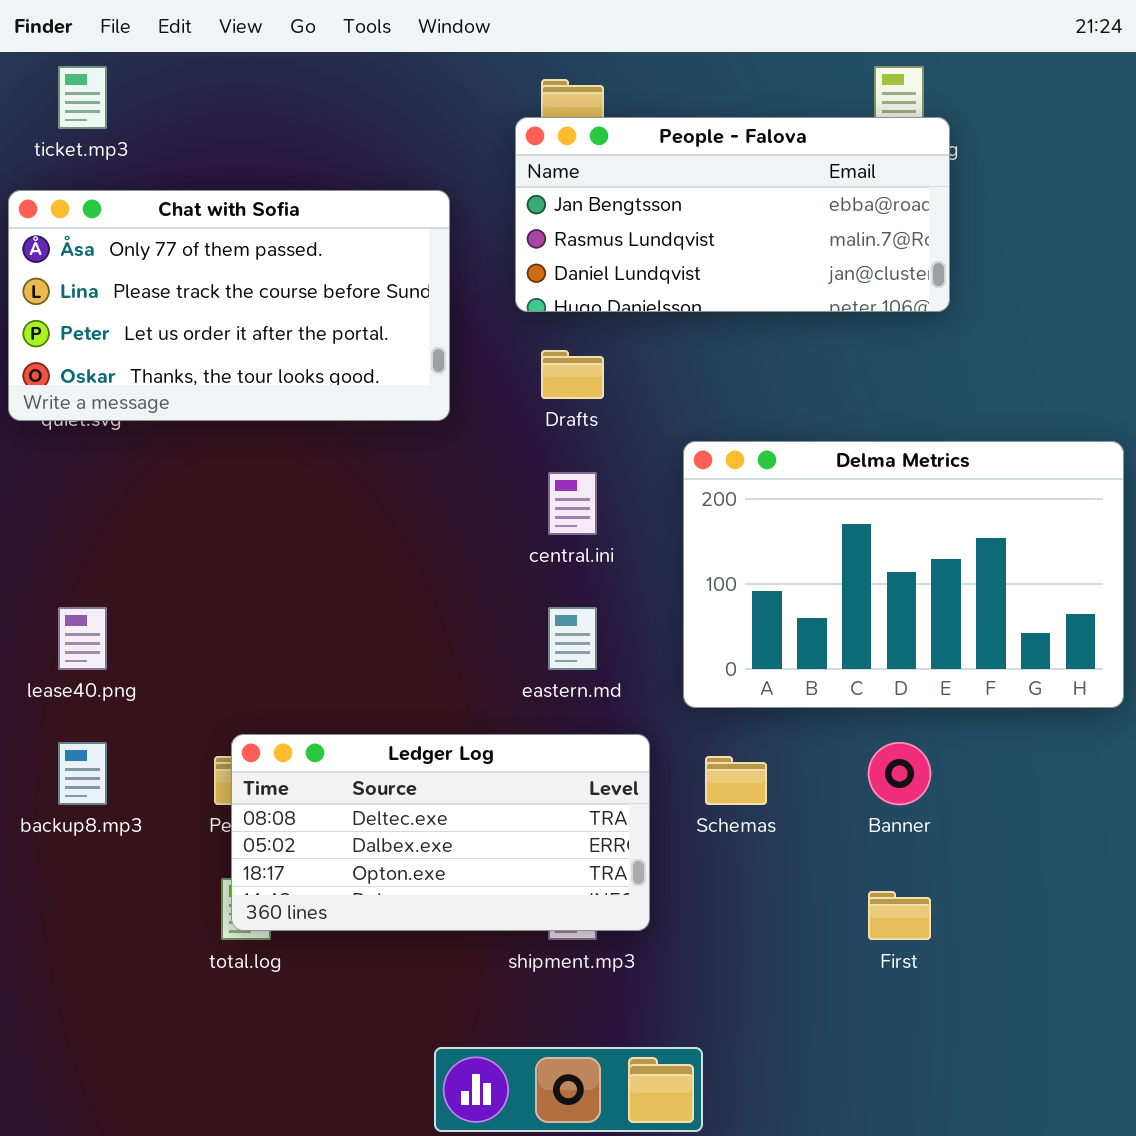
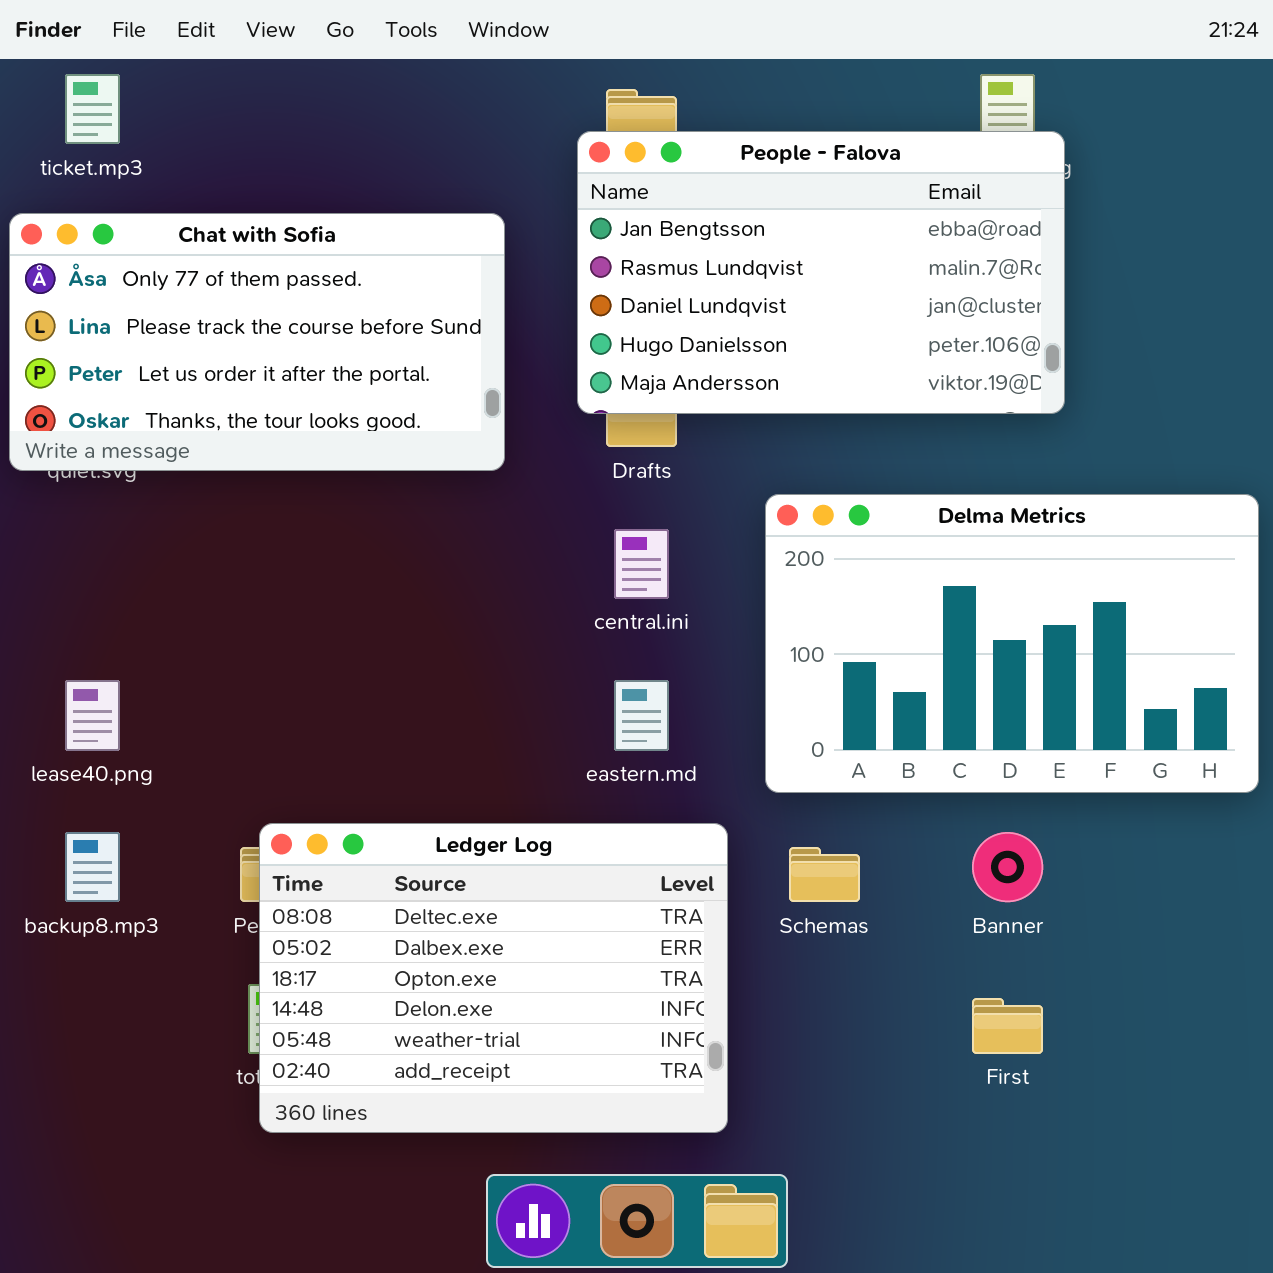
People - Falova: [515,117,950,312] -> [577,131,1065,414], resized
Ledger Log: [231,734,650,931] -> [259,823,728,1133], resized

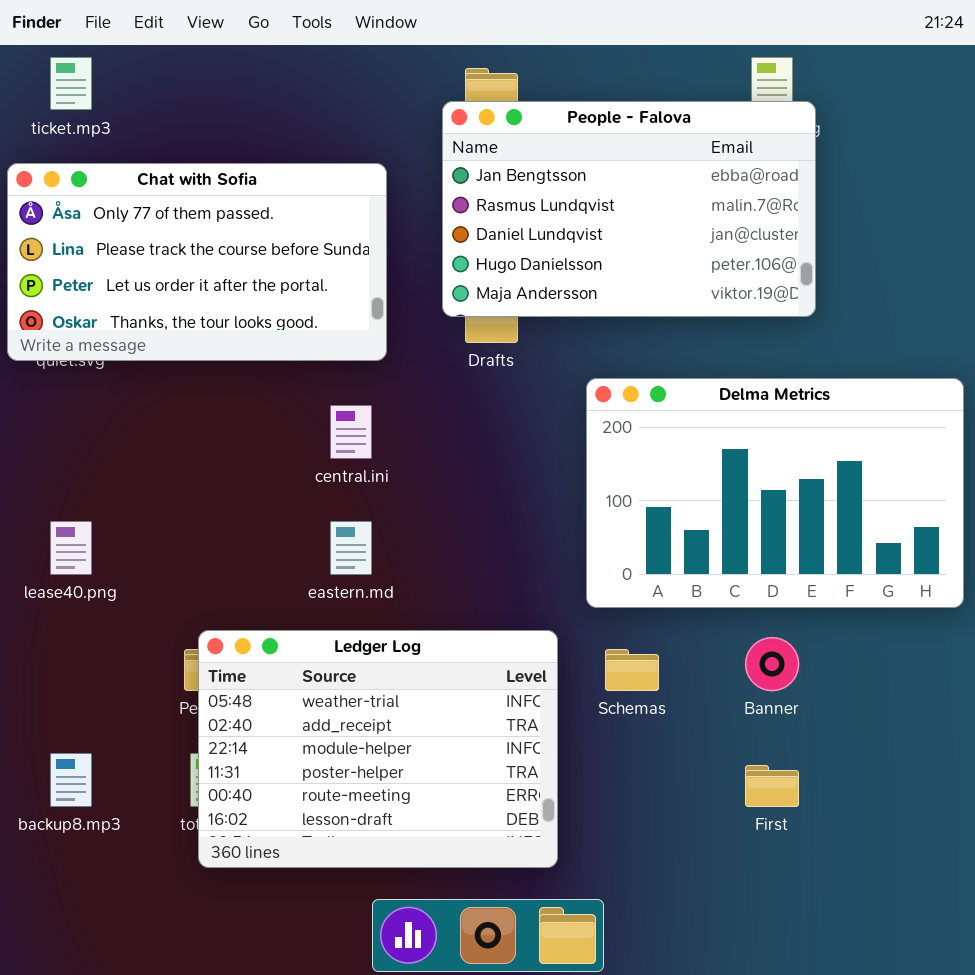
central.ini: [614,529,669,599] -> [330,405,372,459], moved
eastern.md: [614,680,669,751] -> [330,521,372,575], moved
Ledger Log: [259,823,728,1133] -> [198,630,558,868], scrolled down 4 rows
backup8.mp3: [65,832,120,902] -> [50,753,92,807], moved

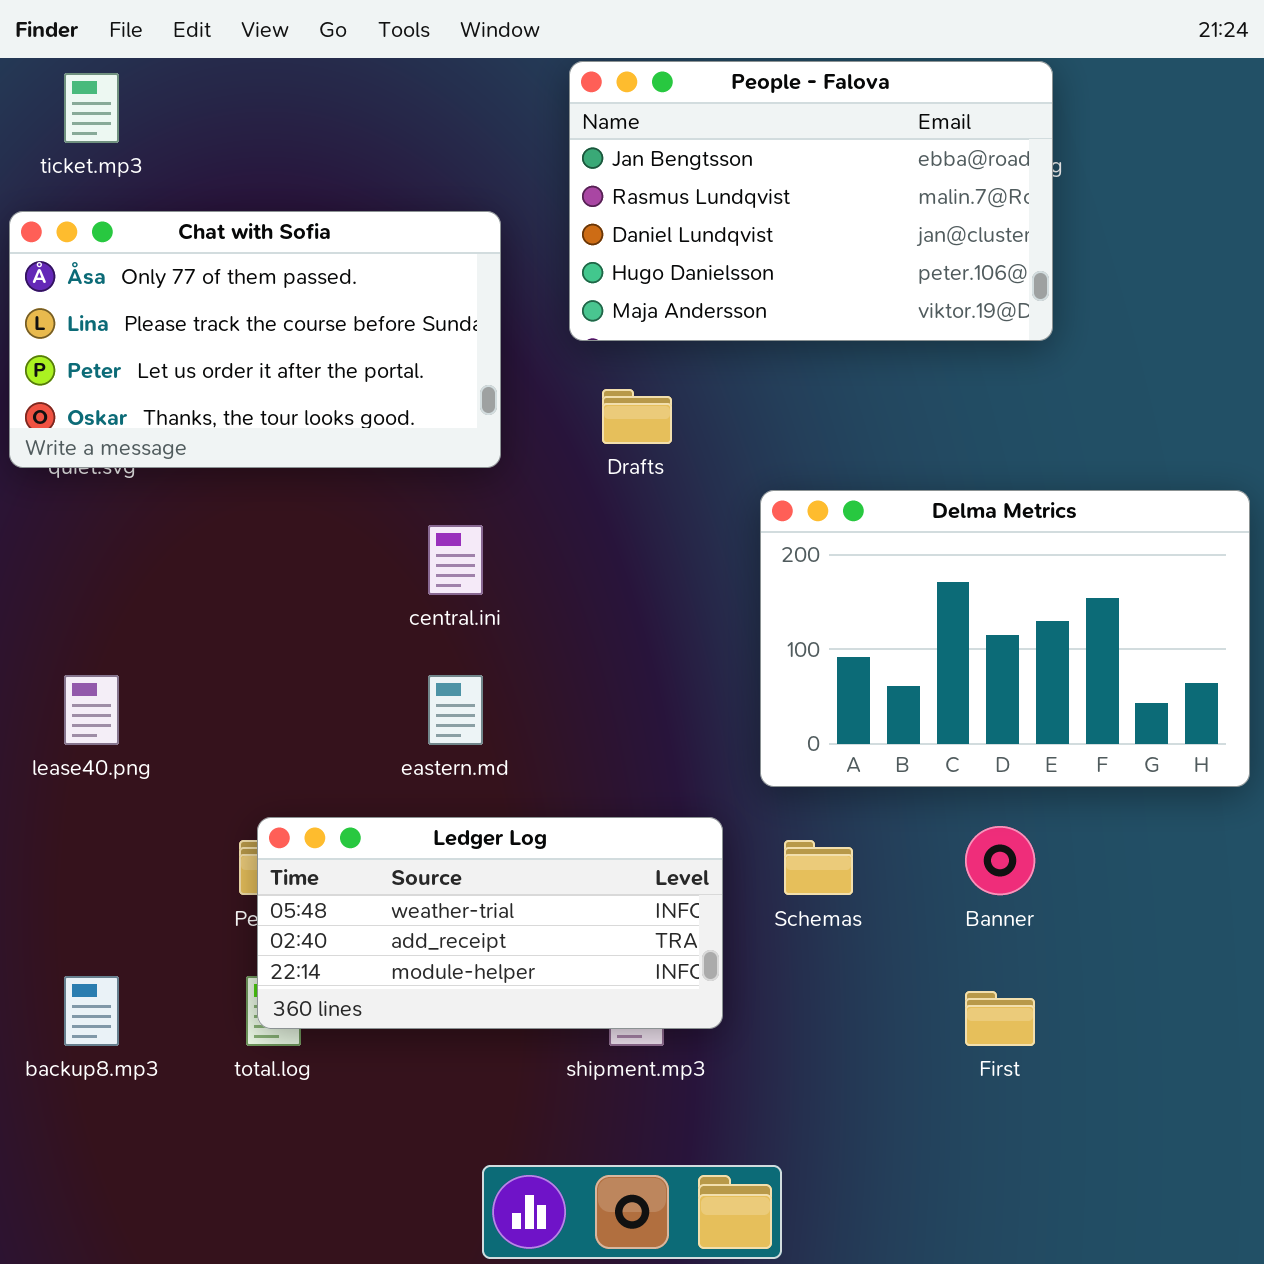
People - Falova: [442,101,816,317] -> [569,61,1053,341], moved
Ledger Log: [198,630,558,868] -> [257,817,723,1029], resized

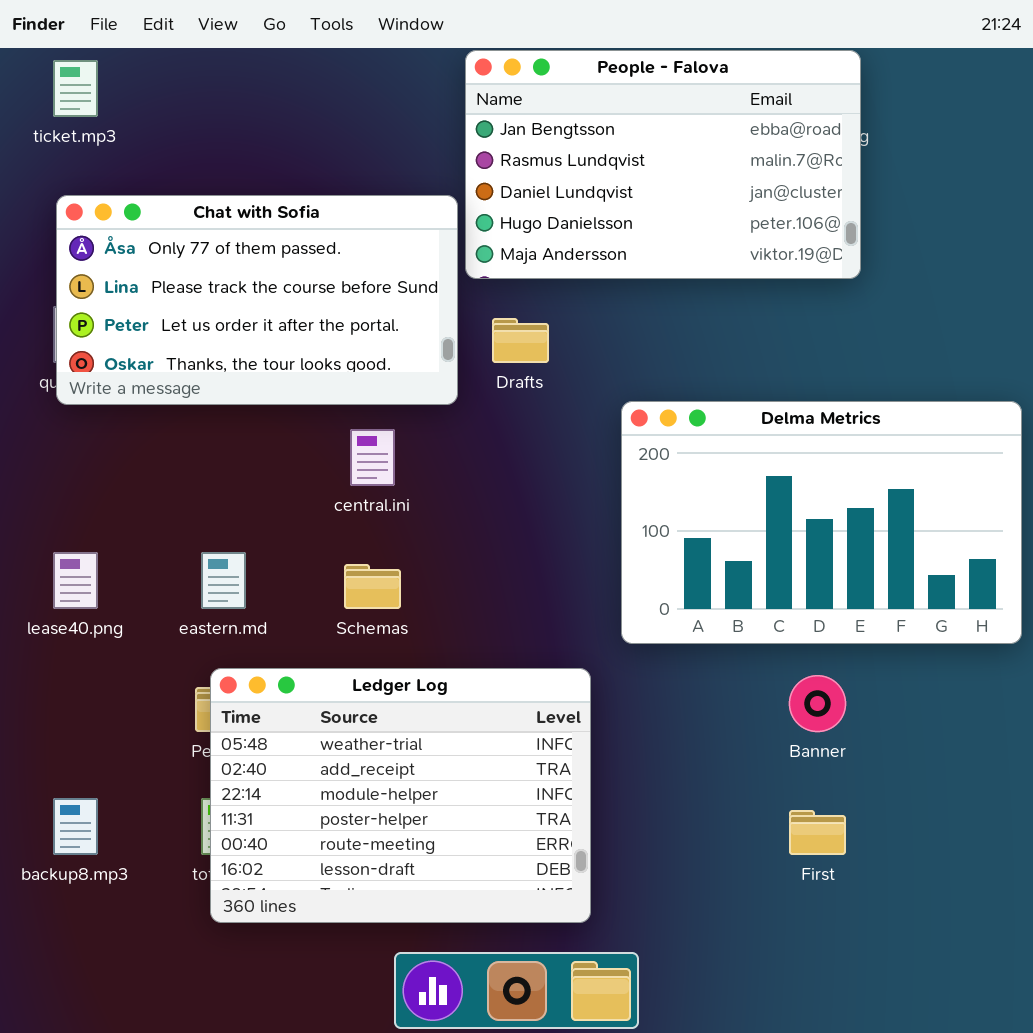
Chat with Sofia: [9,211,501,468] -> [56,195,458,405], moved
eastern.md: [428,675,483,745] -> [201,552,246,609], moved
Ledger Log: [257,817,723,1029] -> [210,668,591,923], resized
Schemas: [784,840,853,895] -> [344,564,401,609], moved

